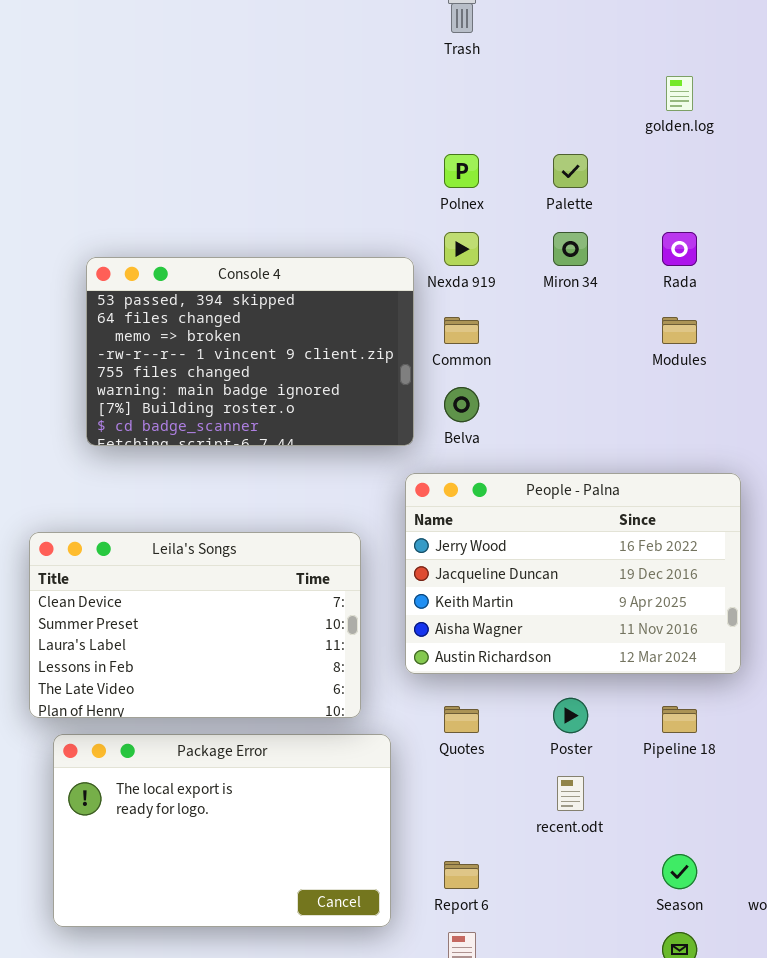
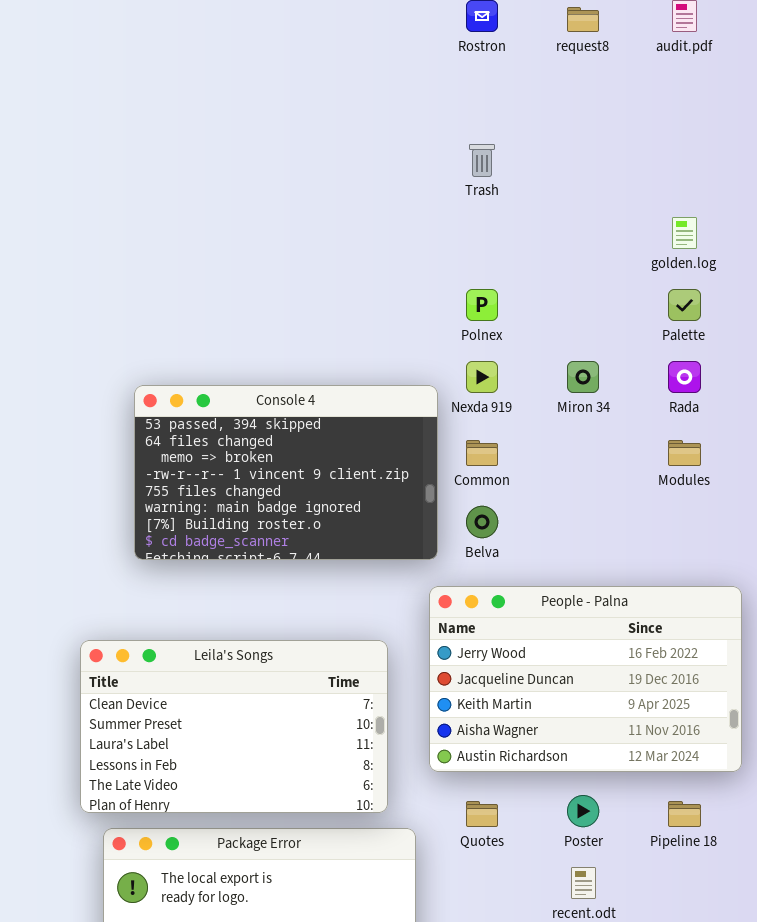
Palette: [553,154,588,188] -> [668,289,701,321], moved

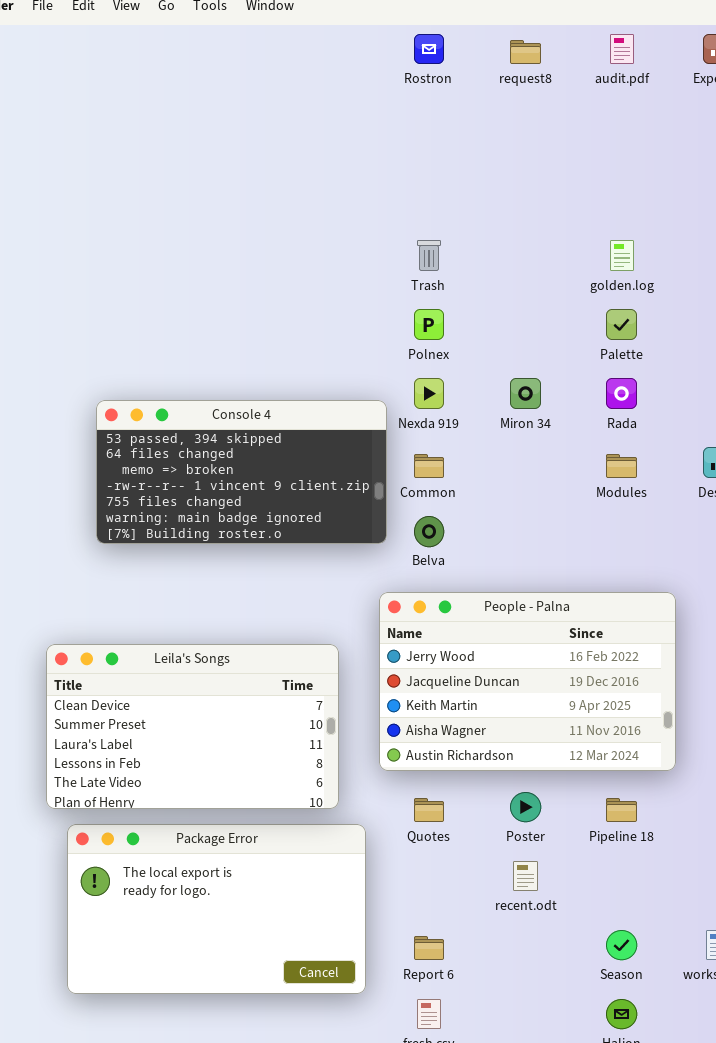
Trash: [469,144,495,177] -> [417,240,441,271], moved
Console 4: [134,385,438,560] -> [96,400,387,544], resized

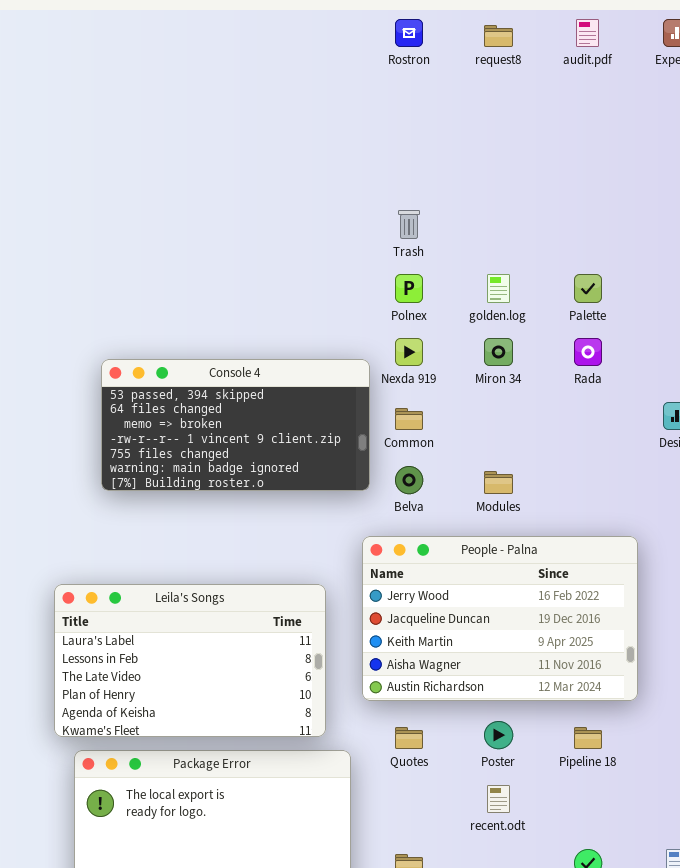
golden.log: [610,240,634,271] -> [487,274,510,303], moved
Modules: [606,454,637,478] -> [484,471,513,494], moved
Leila's Songs: [46,644,339,809] -> [54,584,326,737], scrolled down 2 rows

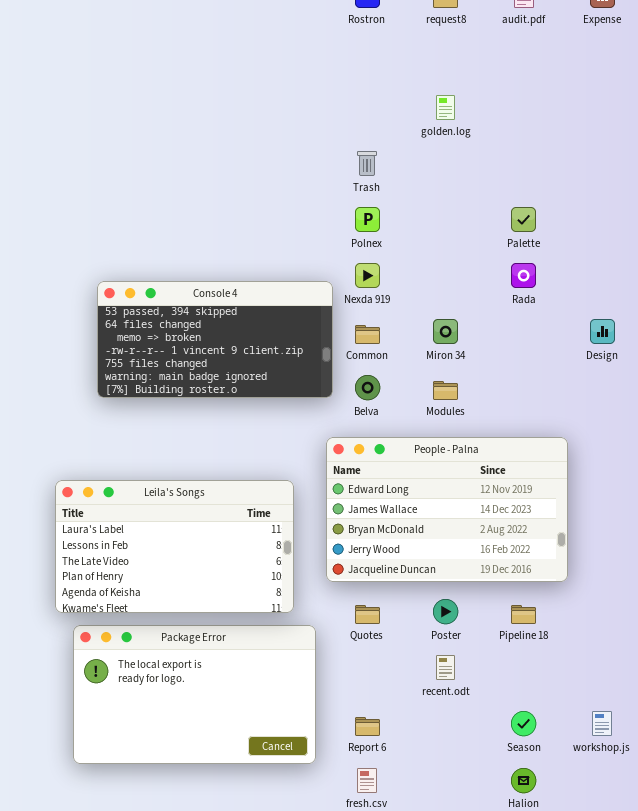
golden.log: [487,274,510,303] -> [436,95,455,120], moved
Miron 34: [484,338,513,366] -> [433,319,458,344], moved
People - Palna: [362,536,638,701] -> [326,437,568,582], scrolled up 3 rows

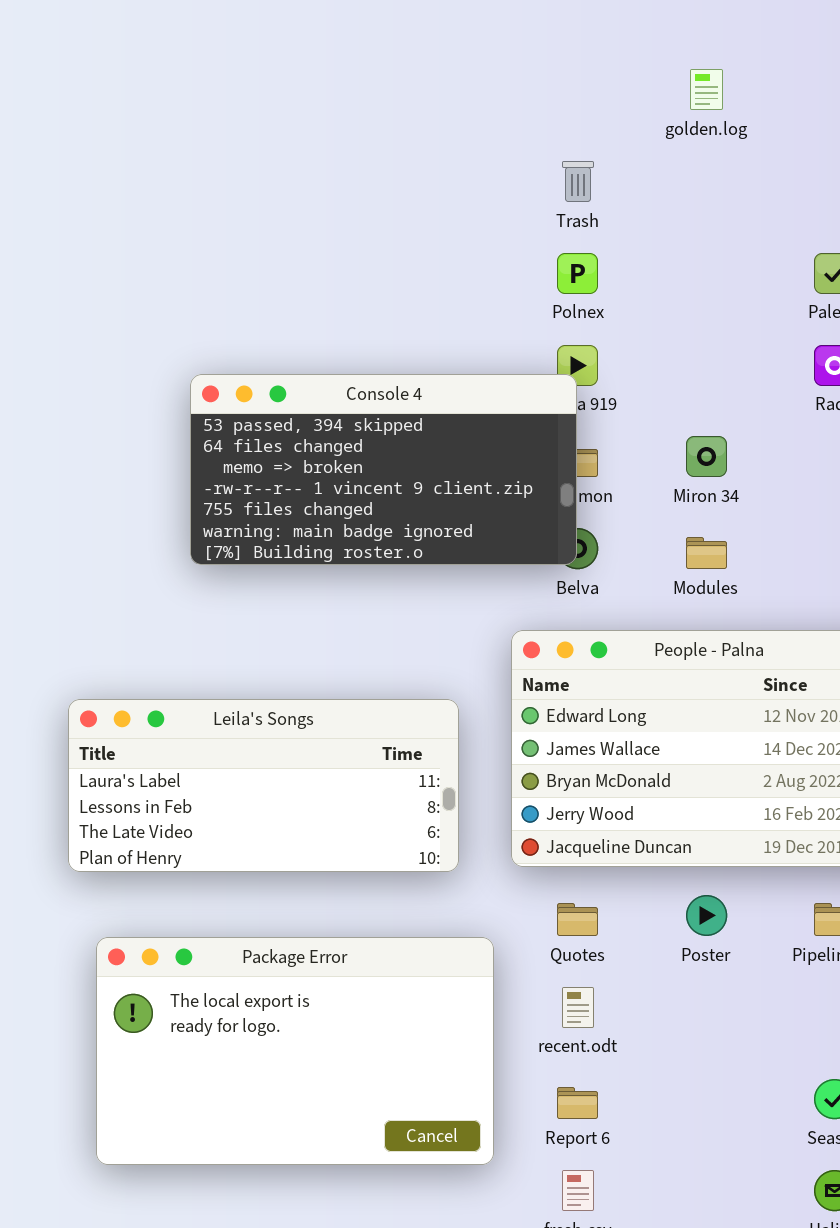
Console 4: [97,281,333,398] -> [190,374,577,565], moved
Leila's Songs: [55,480,294,613] -> [68,699,459,872], resized
recent.odt: [436,655,455,680] -> [562,987,594,1028], moved

